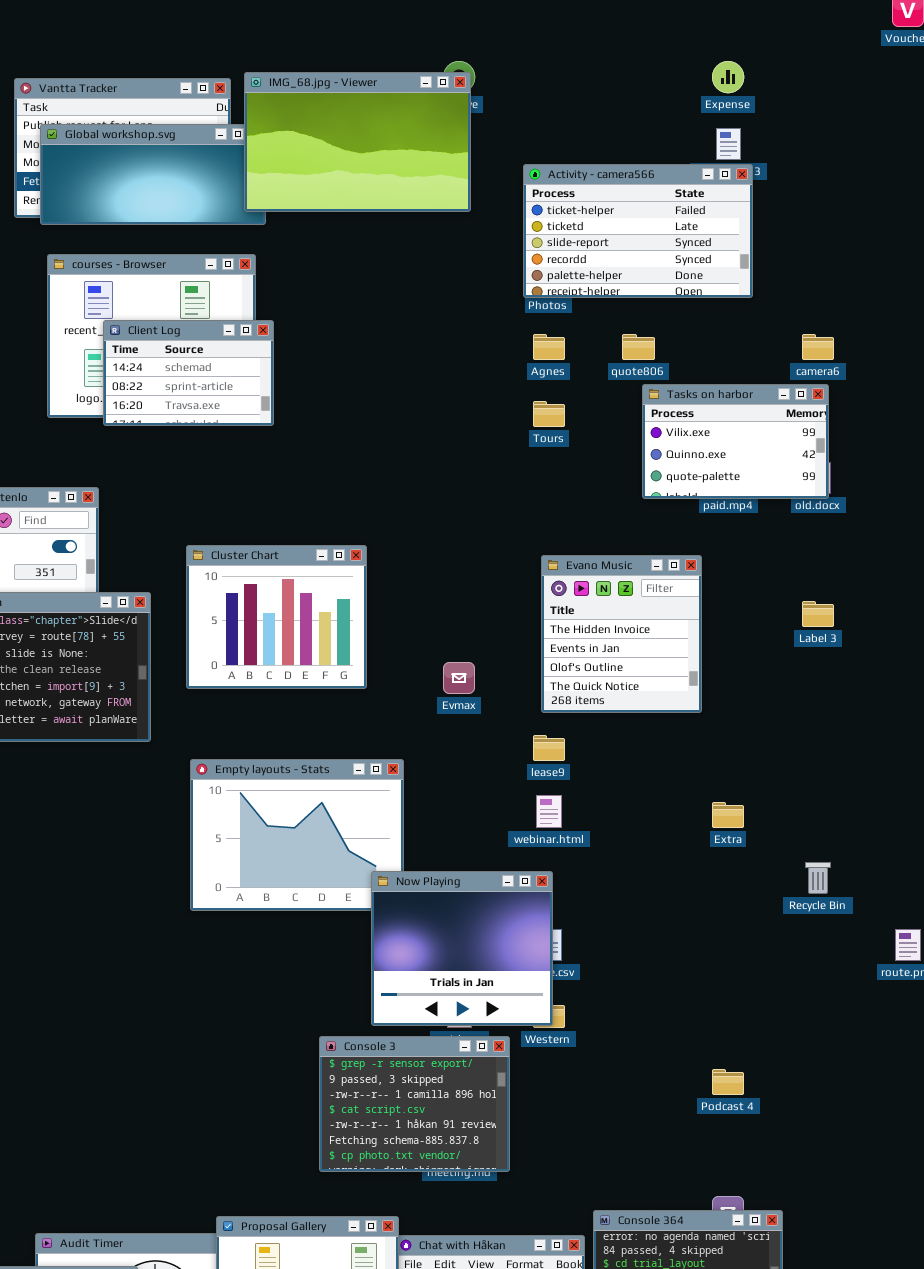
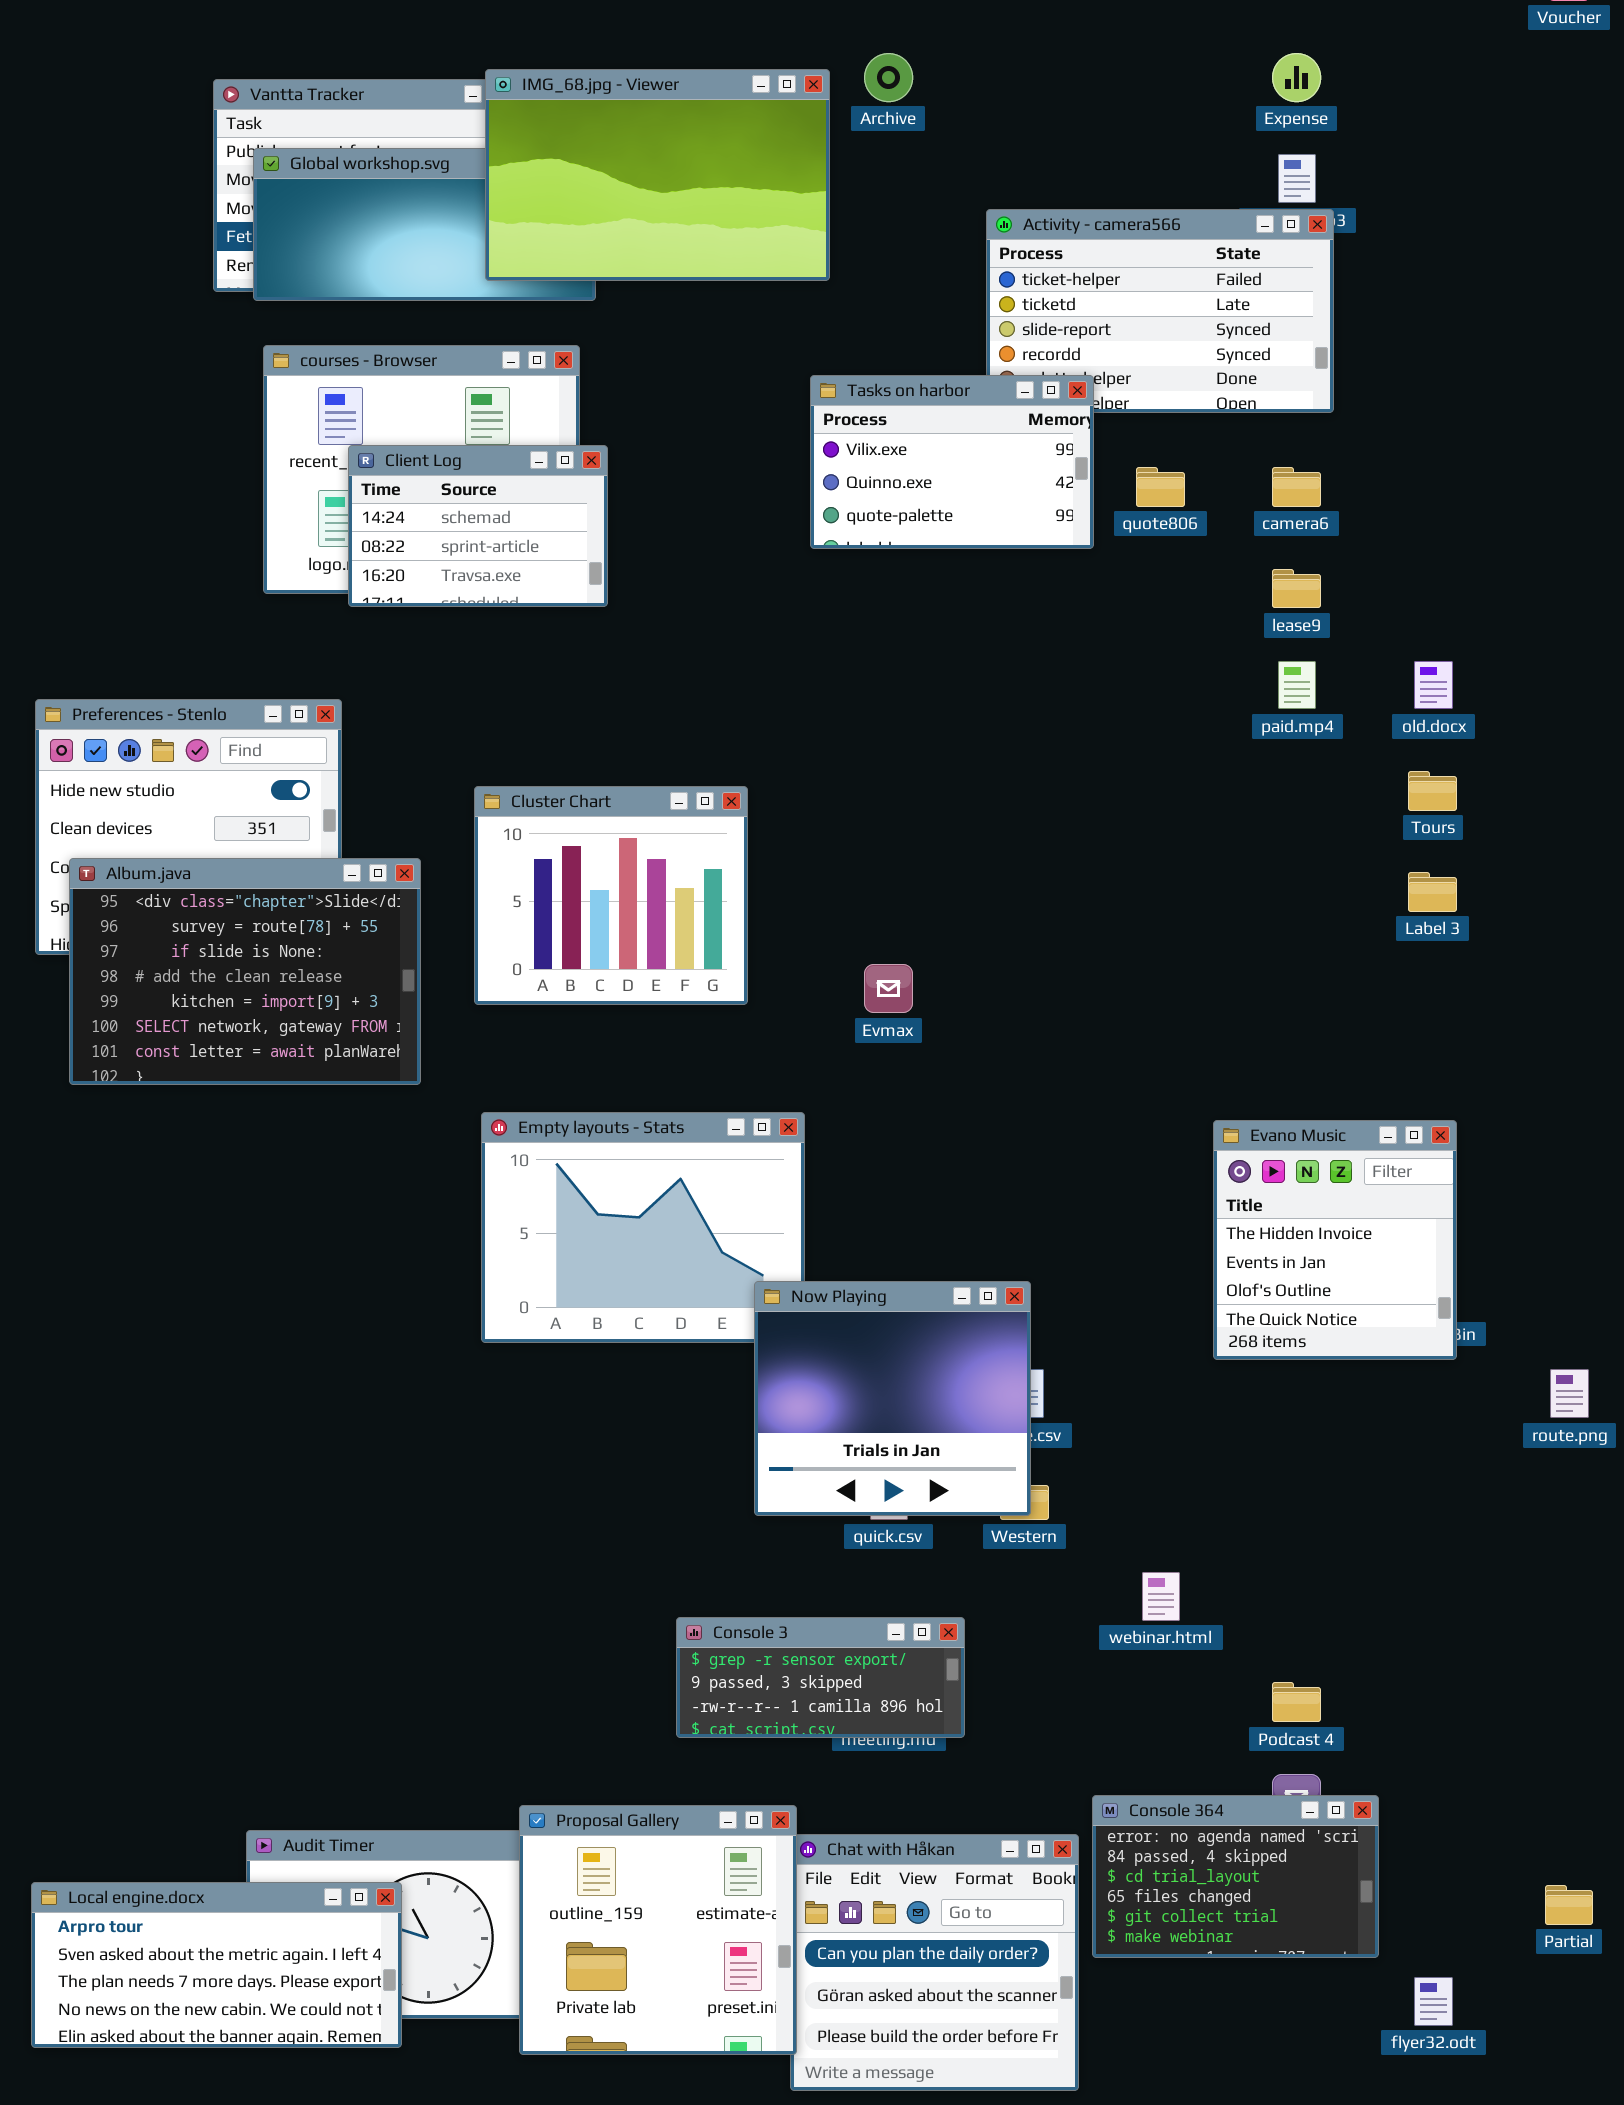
IMG_68.jpg - Viewer: [244,72,471,212] -> [485,69,830,281], moved
camera6: [802,334,834,360] -> [1272,467,1321,507], moved
Tasks on harbor: [642,384,829,499] -> [810,375,1094,549], moved
Tours: [533,401,565,427] -> [1408,771,1457,811], moved
Evano Music: [541,555,702,713] -> [1213,1120,1457,1360], moved
lease9: [533,735,565,761] -> [1272,569,1321,608], moved
webinar.html: [536,795,562,828] -> [1142,1572,1180,1621], moved
Console 3: [319,1036,510,1172] -> [676,1617,965,1738], resized
Podcast 4: [712,1069,744,1095] -> [1272,1682,1321,1722], moved

